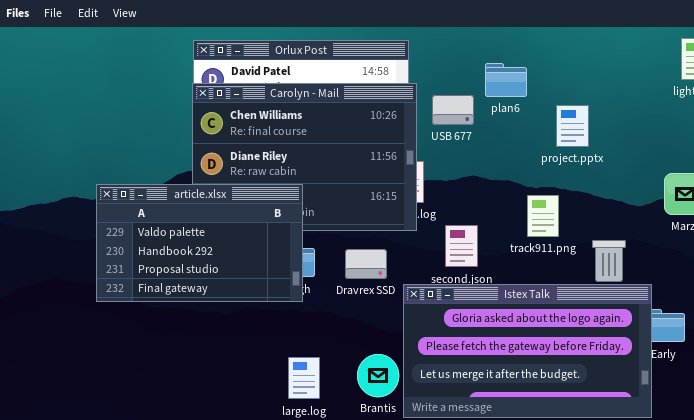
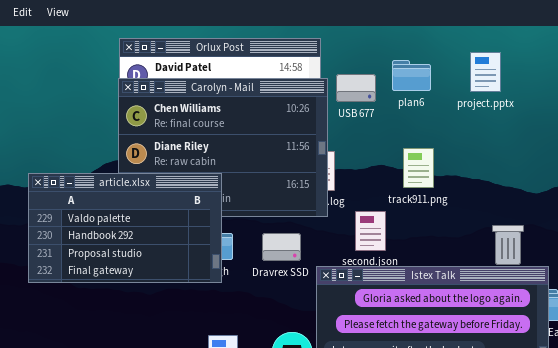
USB 677: [432,95,474,125] -> [336,74,376,102], moved
project.pptx: [556,105,589,147] -> [470,52,501,92], moved
track911.png: [527,195,559,237] -> [403,148,434,188], moved

